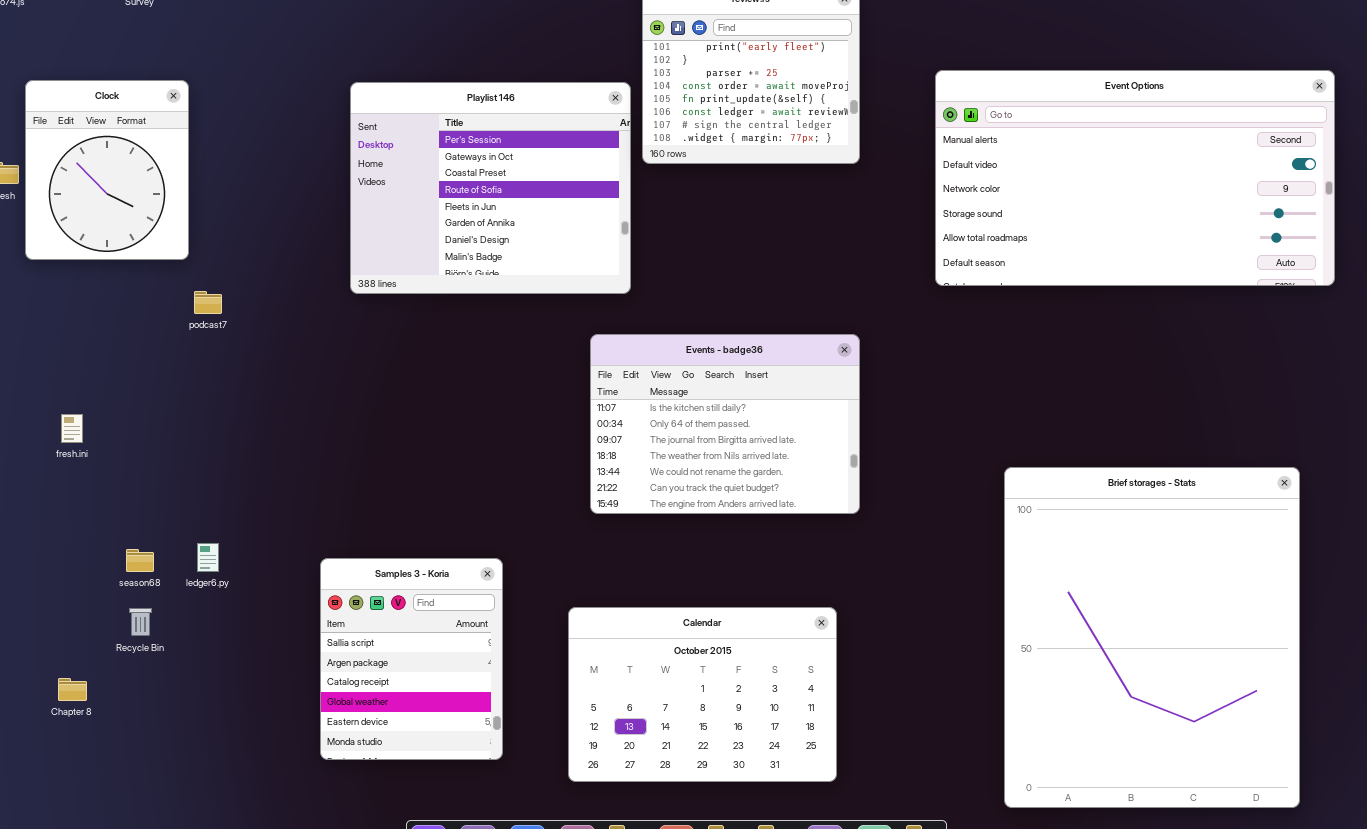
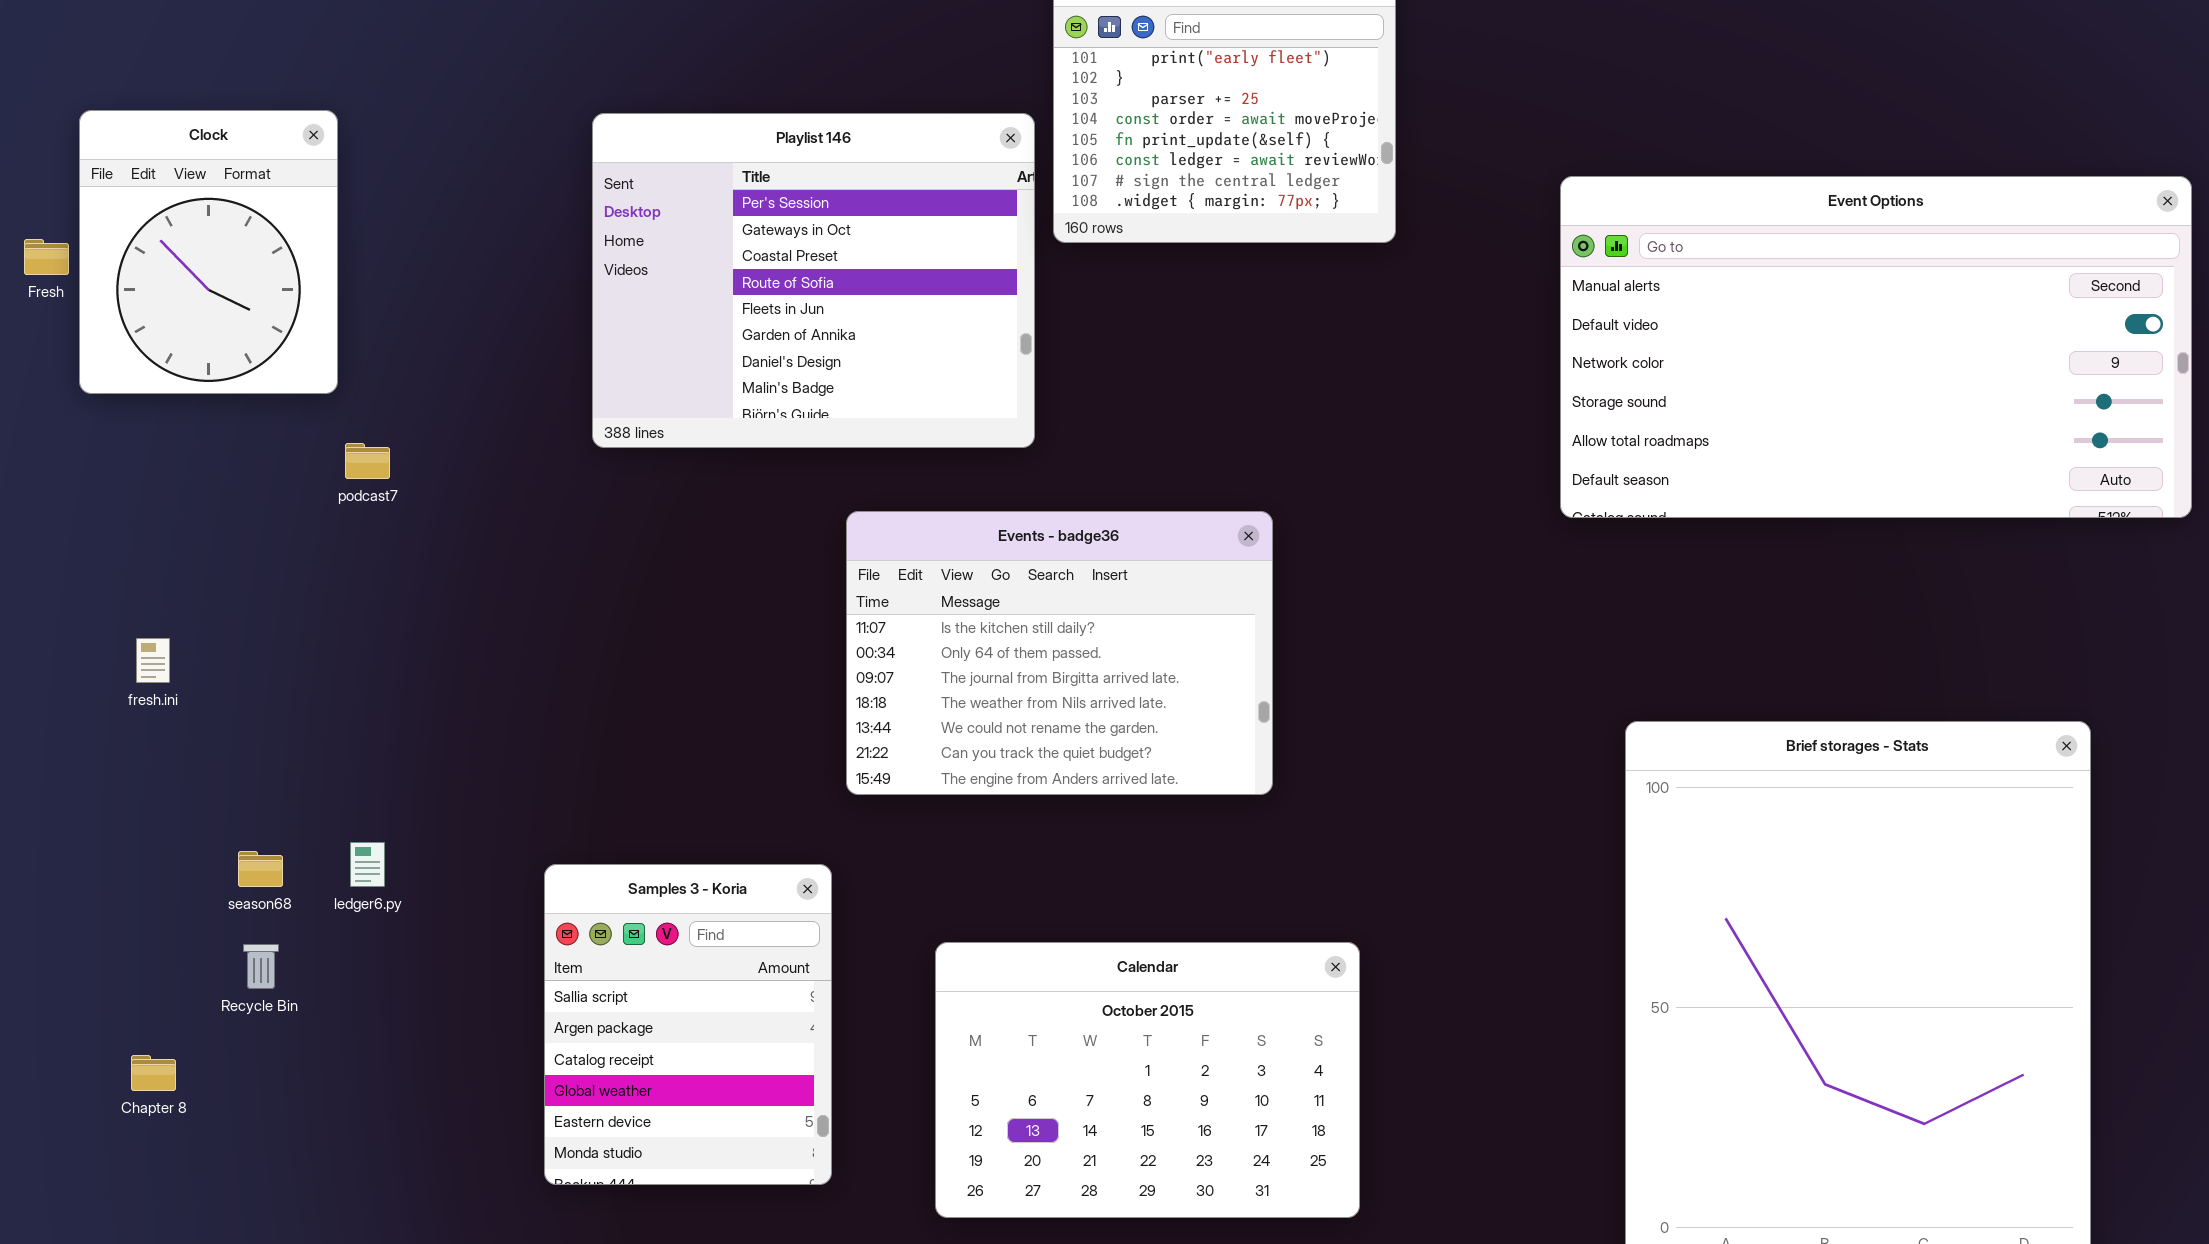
Event Options: [935,70,1335,286] -> [1560,176,2192,518], moved
Events - badge36: [590,334,860,514] -> [846,511,1273,795], moved

